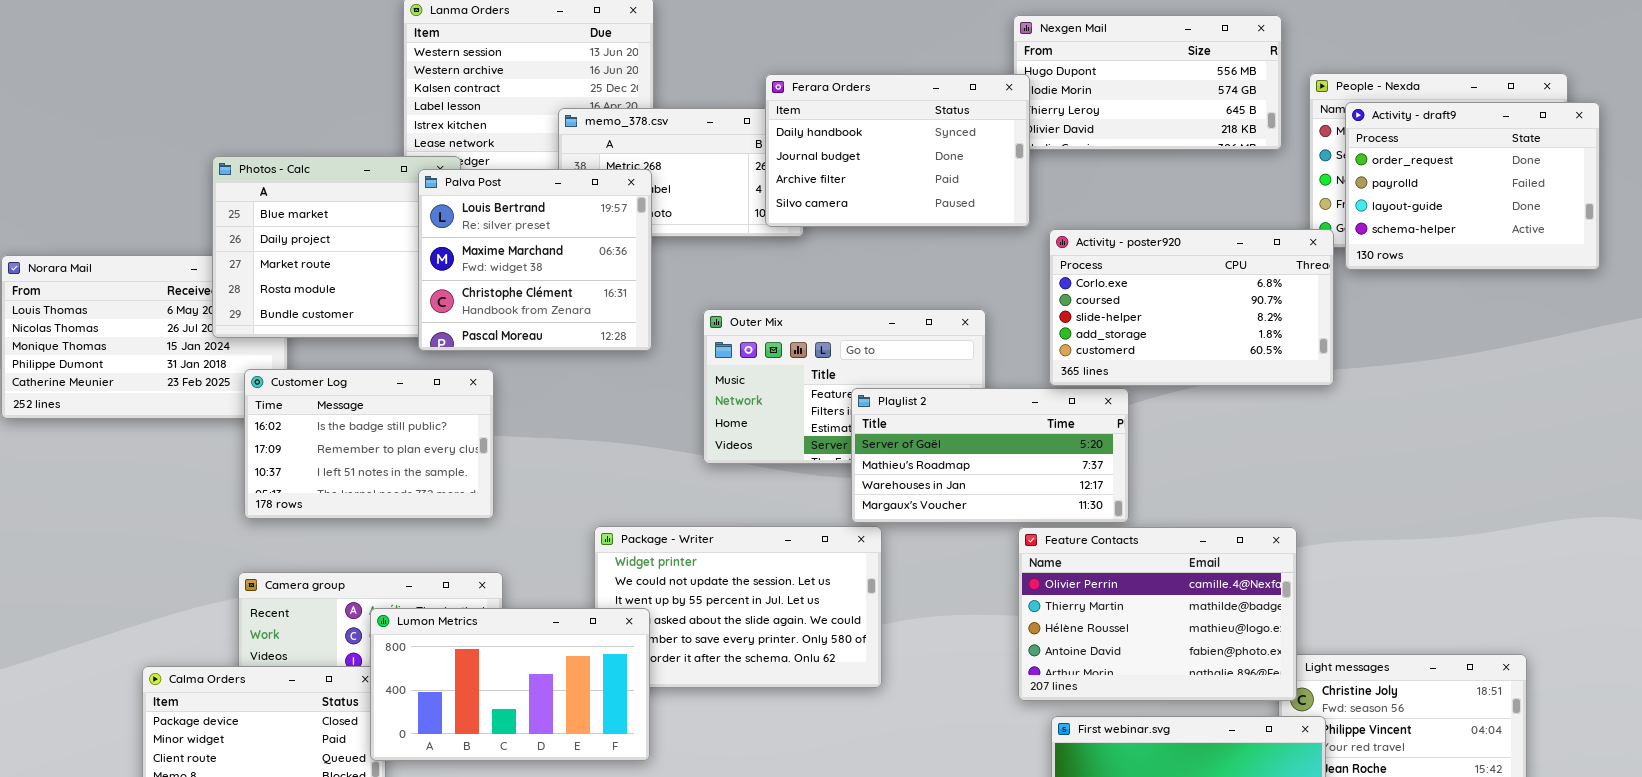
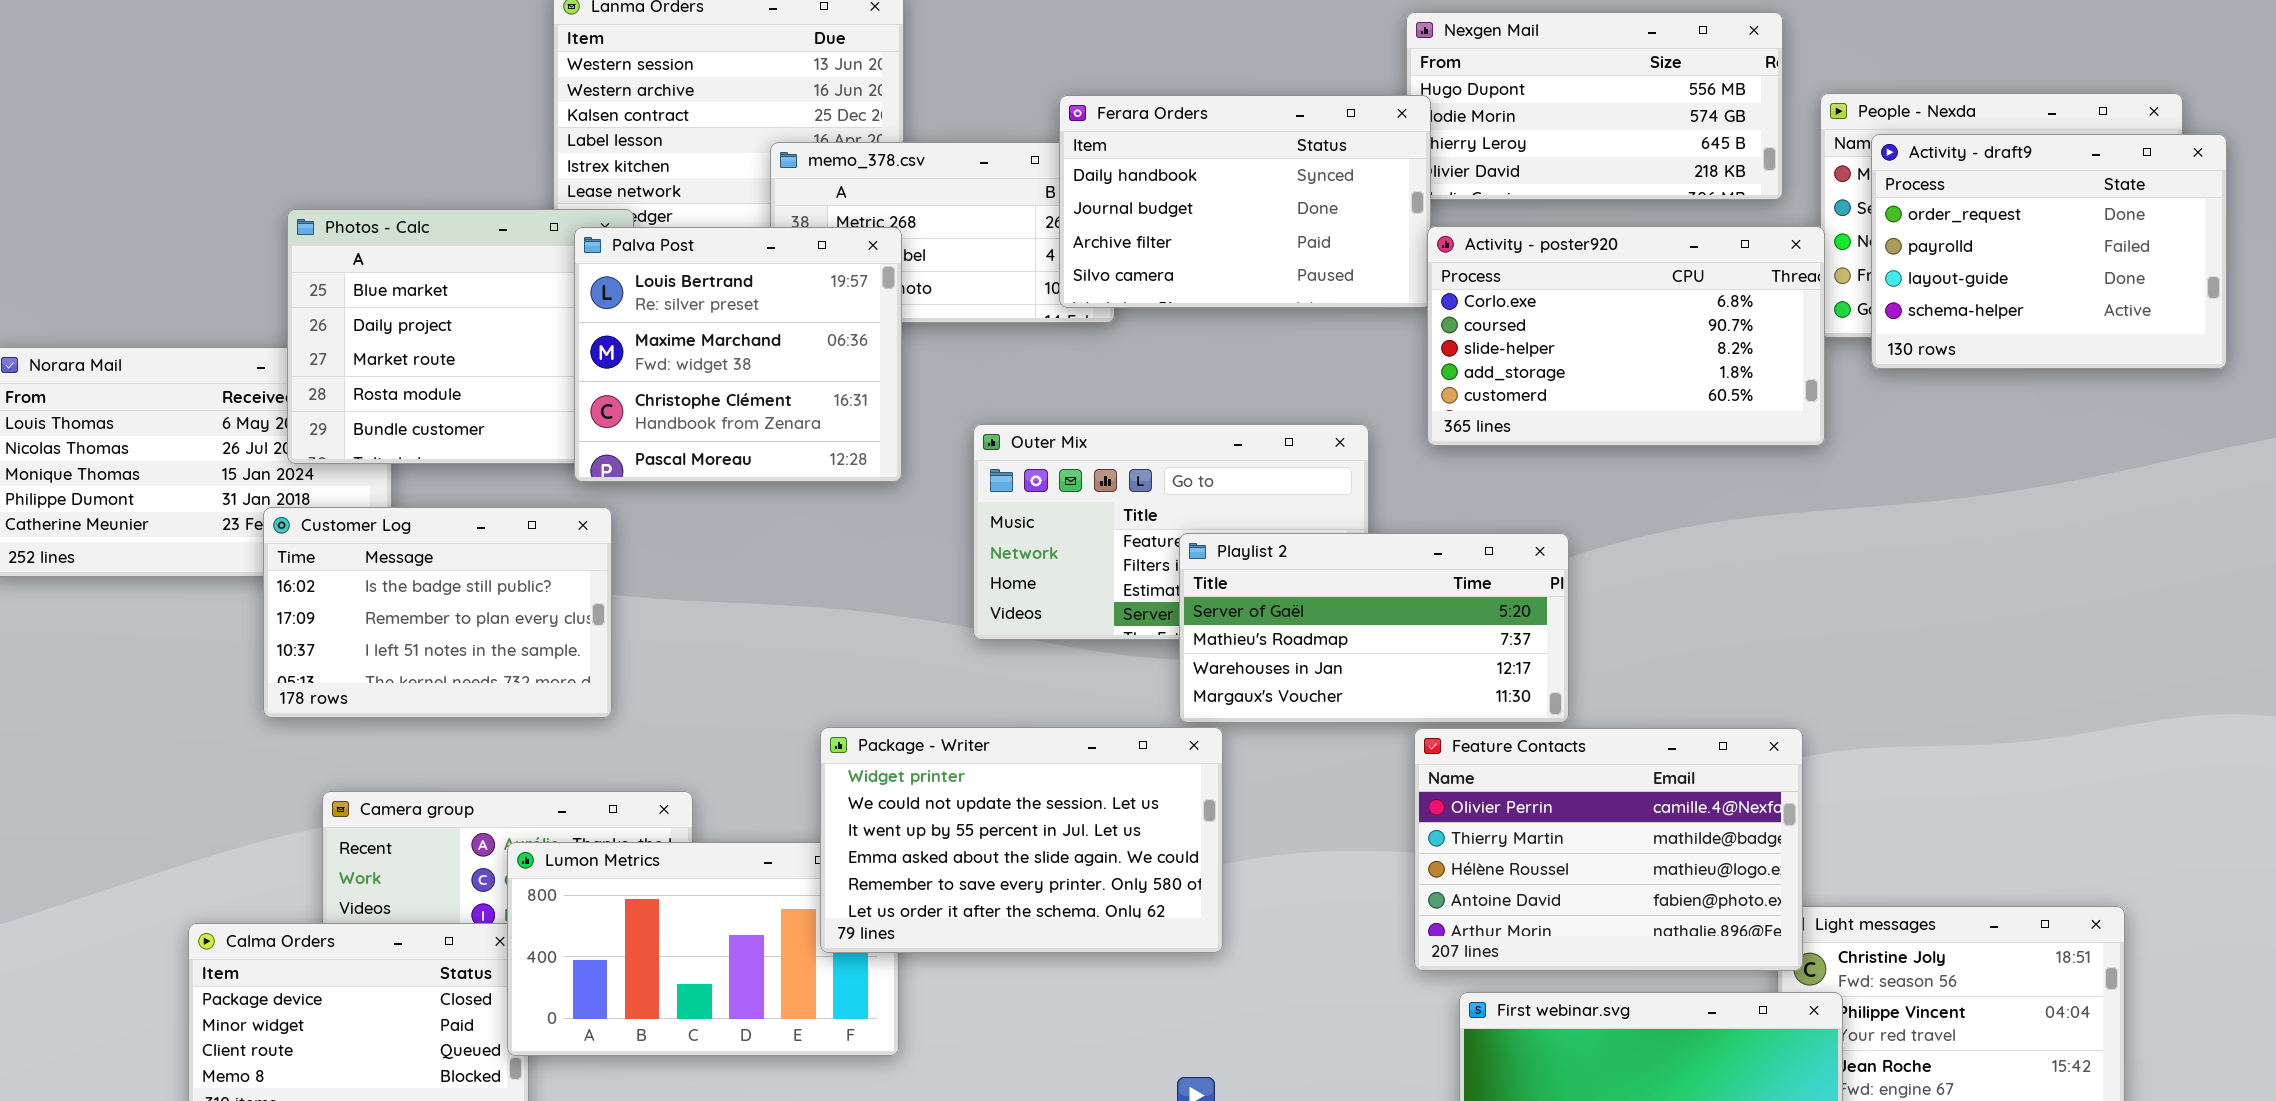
Activity - poster920: [1049,229,1334,386] -> [1427,226,1825,446], moved
Customer Log: [244,369,494,519] -> [263,507,612,718], moved
Package - Writer: [594,526,882,688] -> [820,727,1223,953], raised

